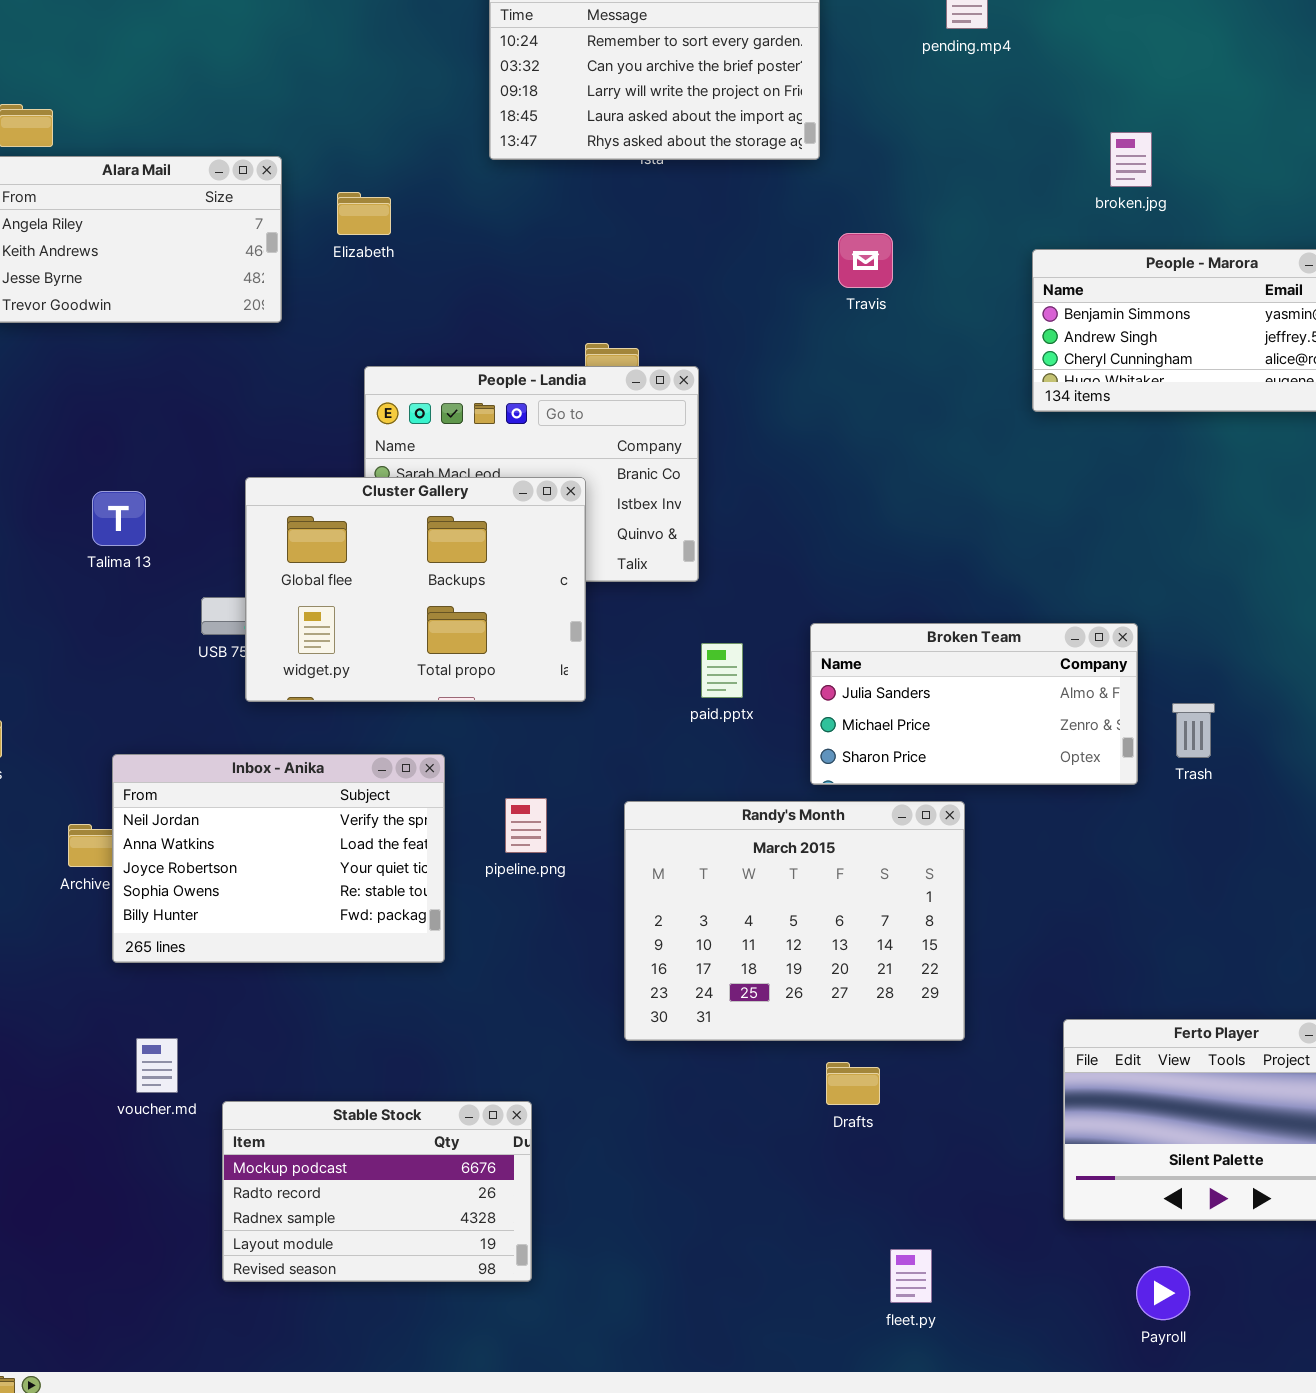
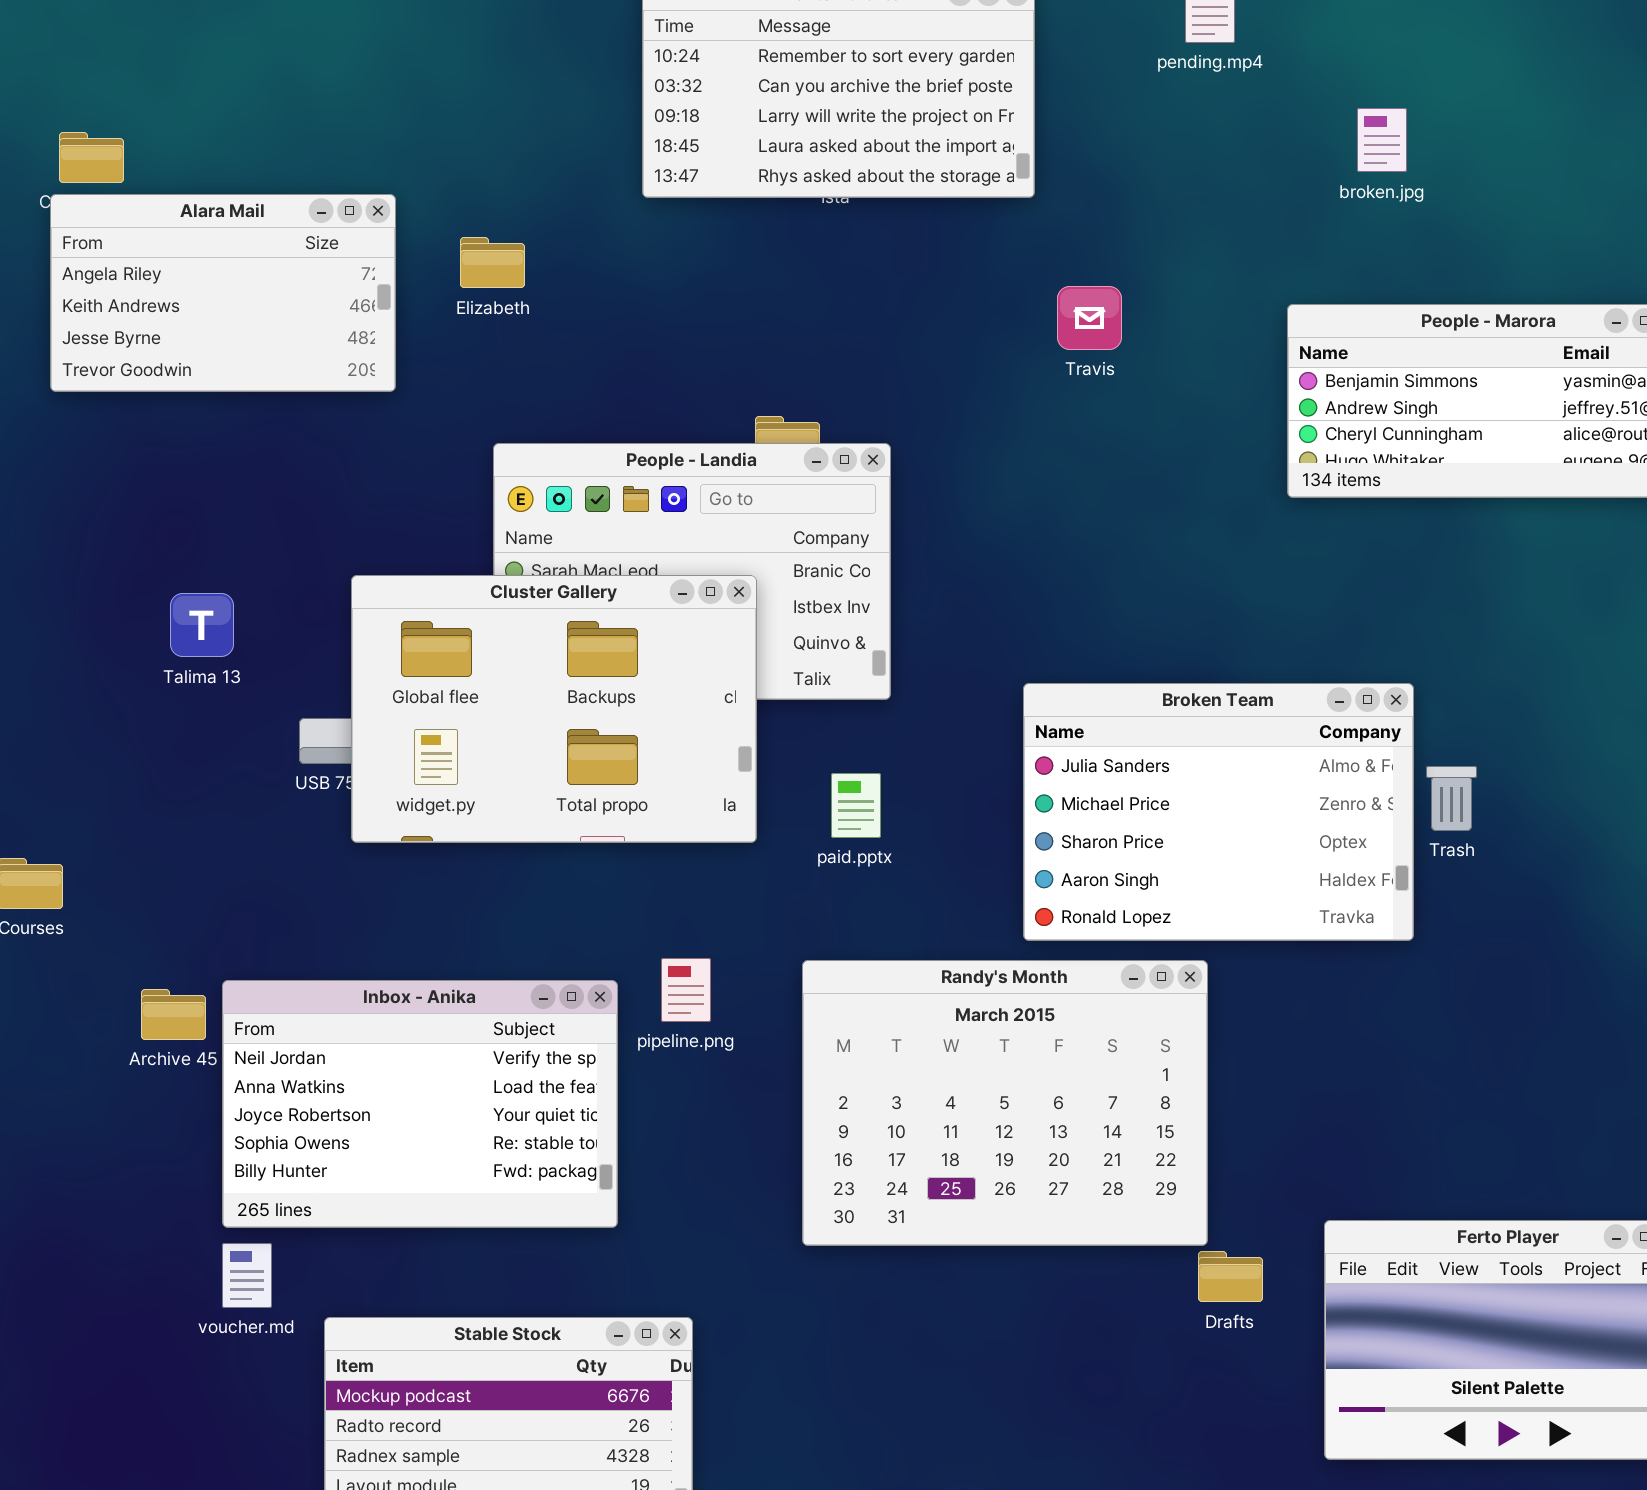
broken.jpg: [1110,132,1152,187] -> [1357,108,1407,172], moved
Broken Team: [810,623,1138,785] -> [1023,683,1414,941], resized
paid.pptx: [701,643,743,698] -> [831,773,881,838], moved
Trash: [1172,703,1215,758] -> [1426,766,1477,831], moved
Inbox - Anika: [112,754,445,963] -> [222,980,618,1228], moved
Drafts: [826,1062,880,1105] -> [1198,1251,1263,1302], moved

